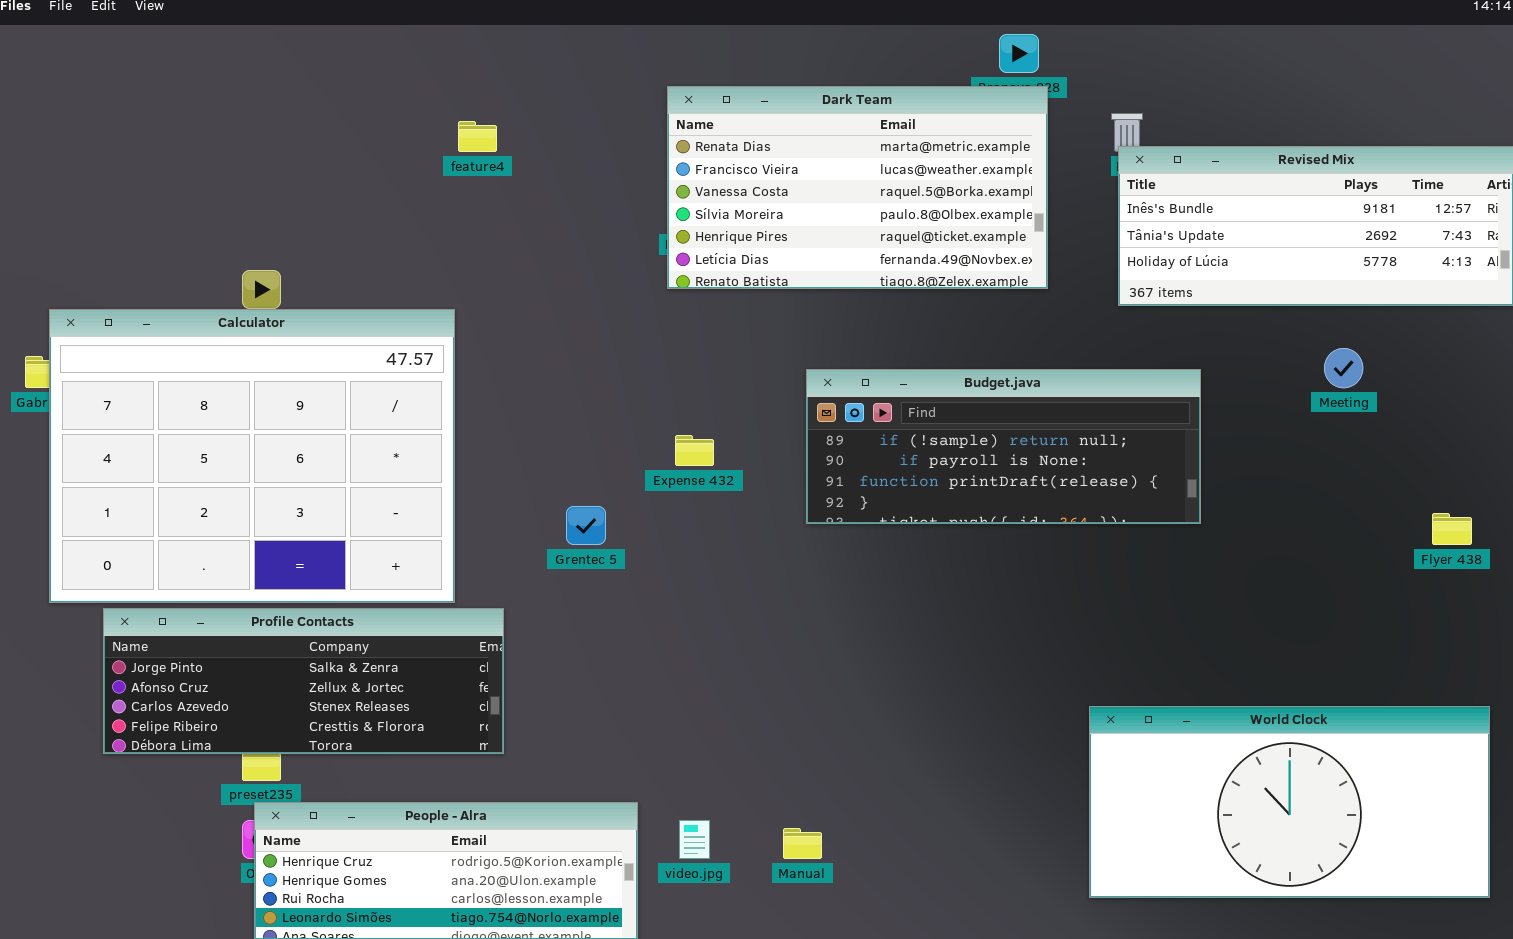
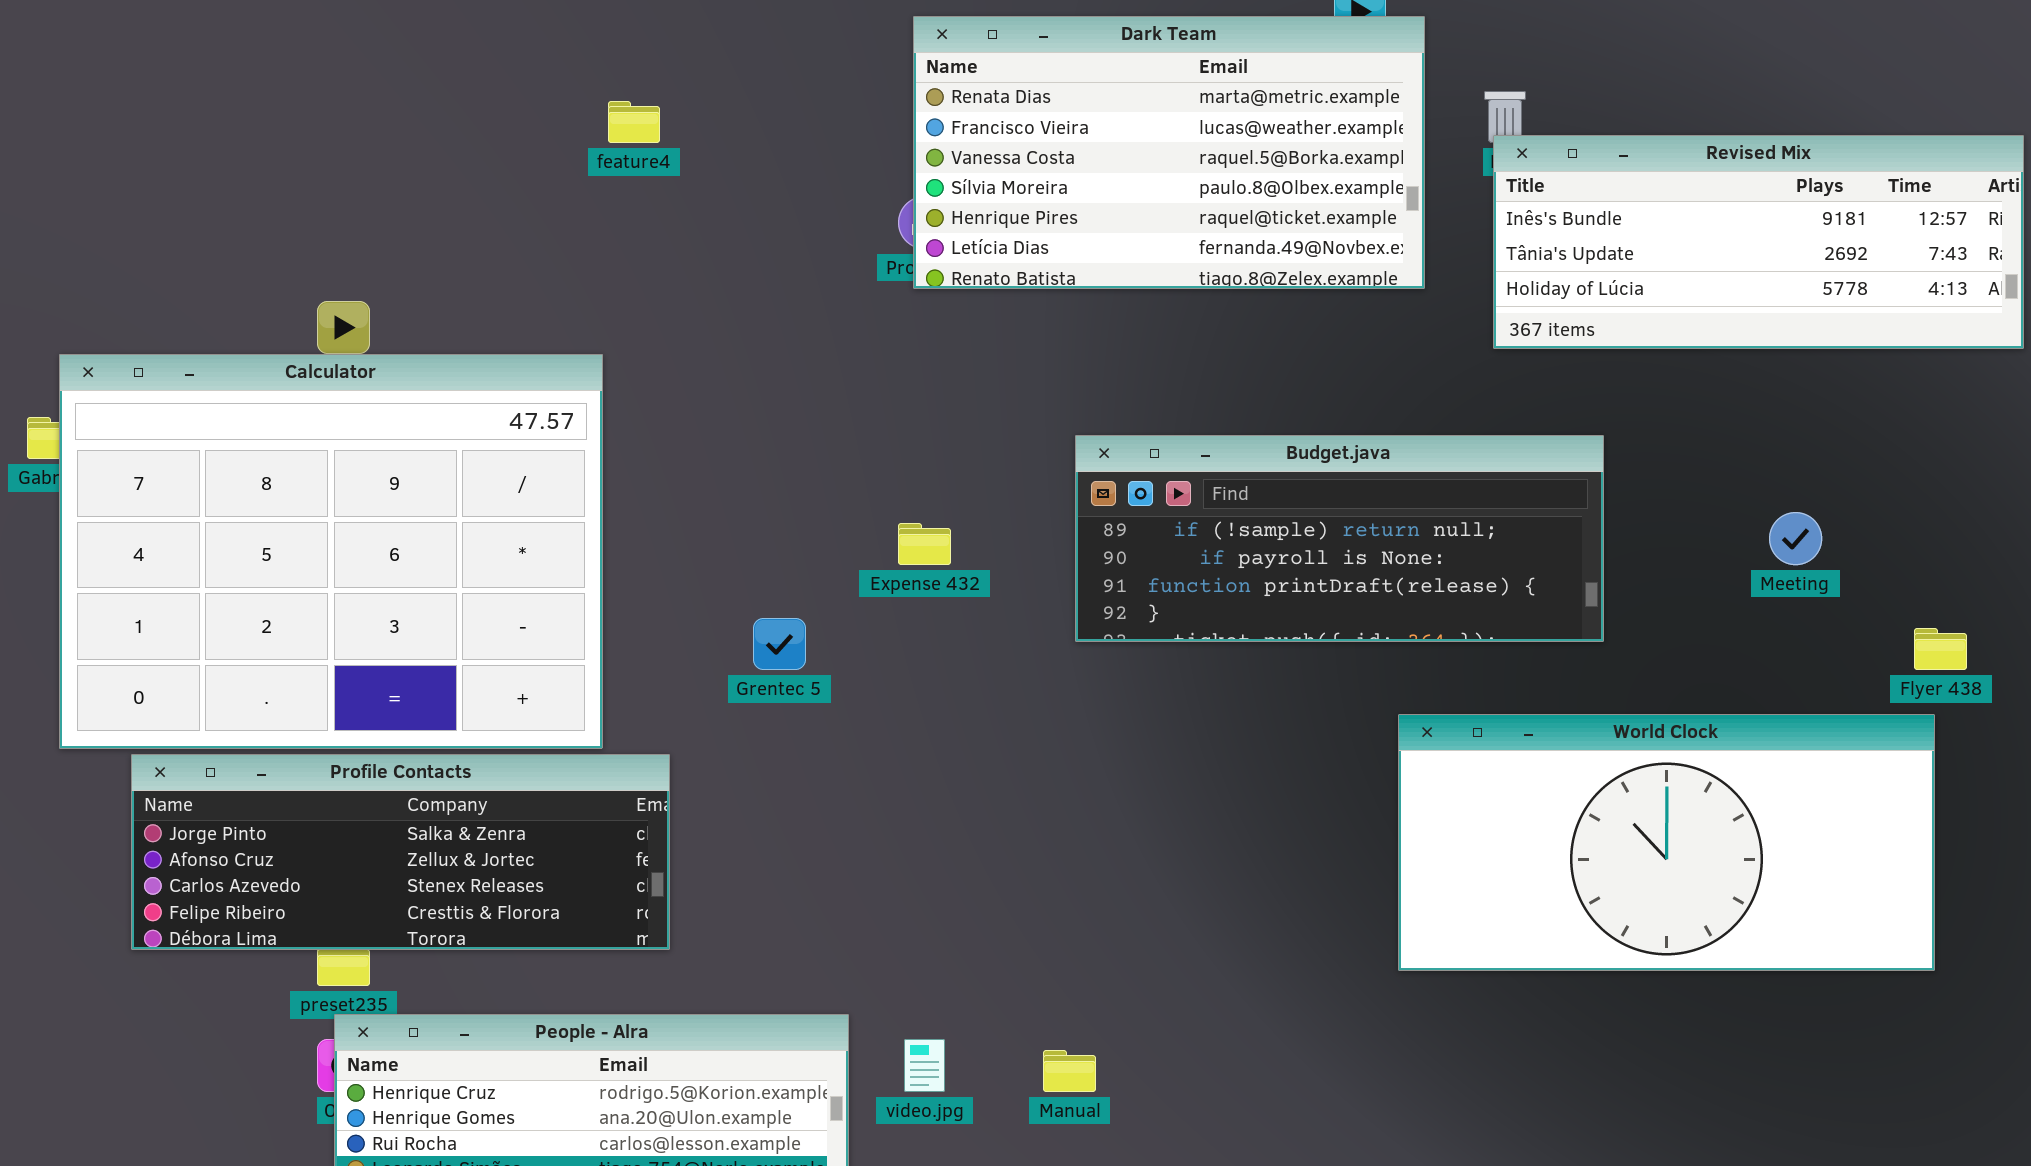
Dark Team: [667,86,1048,289] -> [913,16,1425,289], moved
Meeting: [1324,348,1363,388] -> [1769,512,1822,565], moved
World Clock: [1089,706,1490,898] -> [1398,714,1935,971], moved

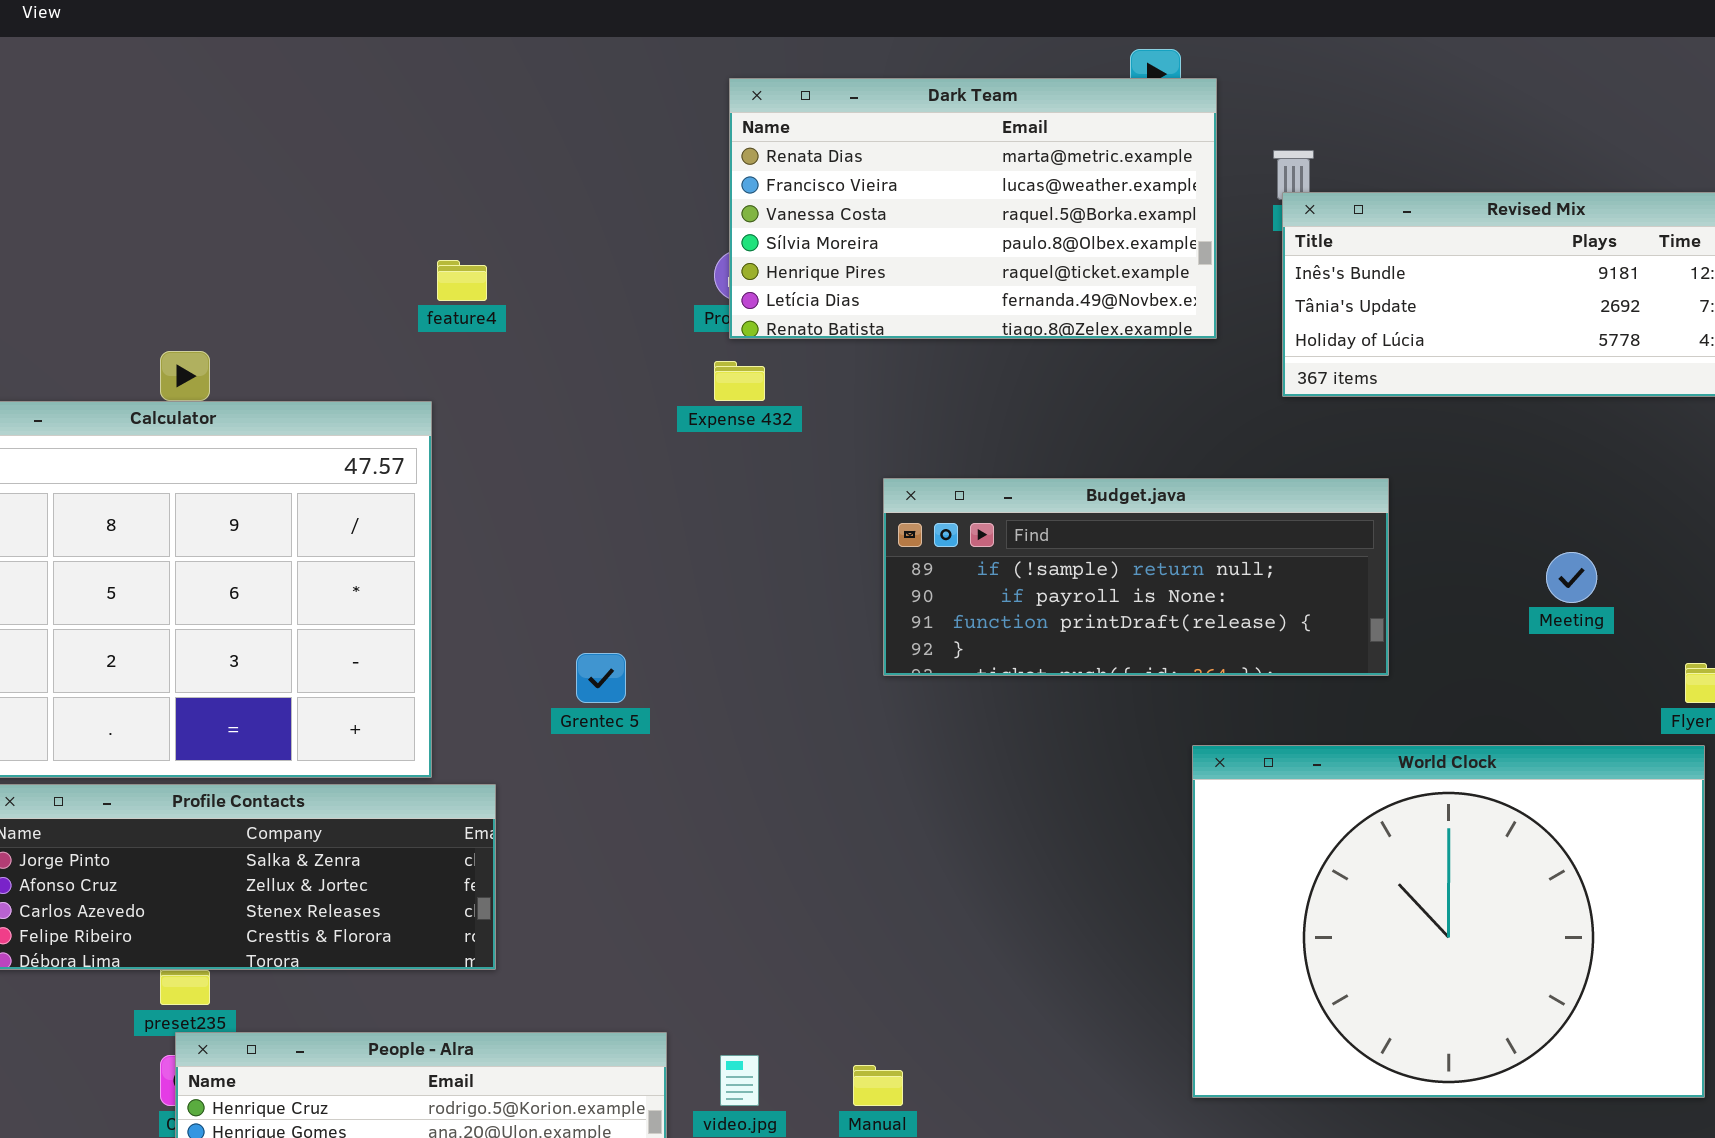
feature4: [608,101,660,143] -> [437,260,487,301], moved
Expense 432: [898,523,951,565] -> [714,361,765,401], moved
World Clock: [1398,714,1935,971] -> [1192,745,1705,1098], resized

